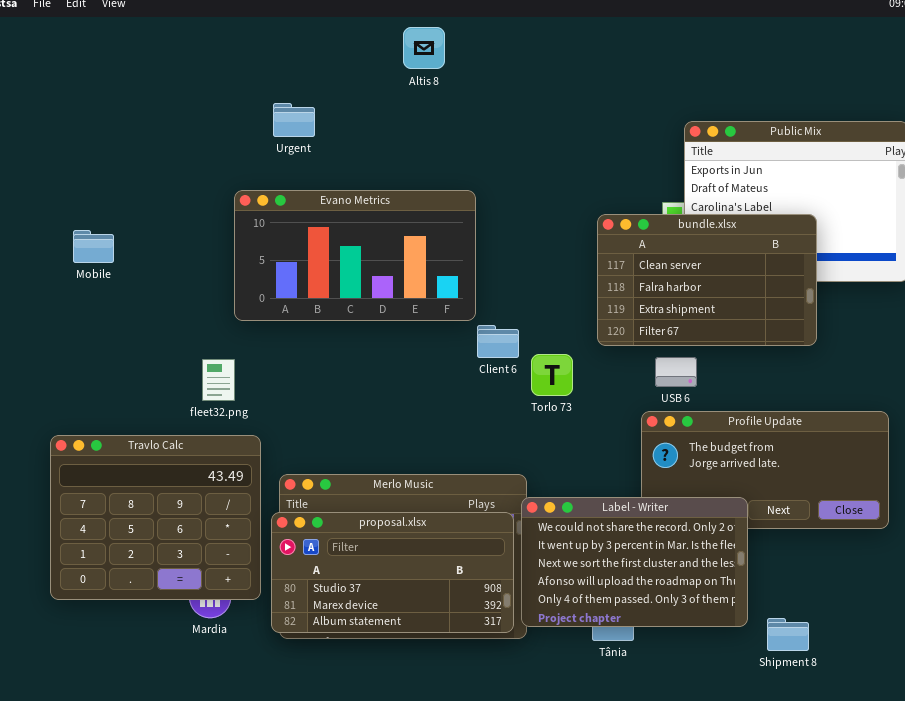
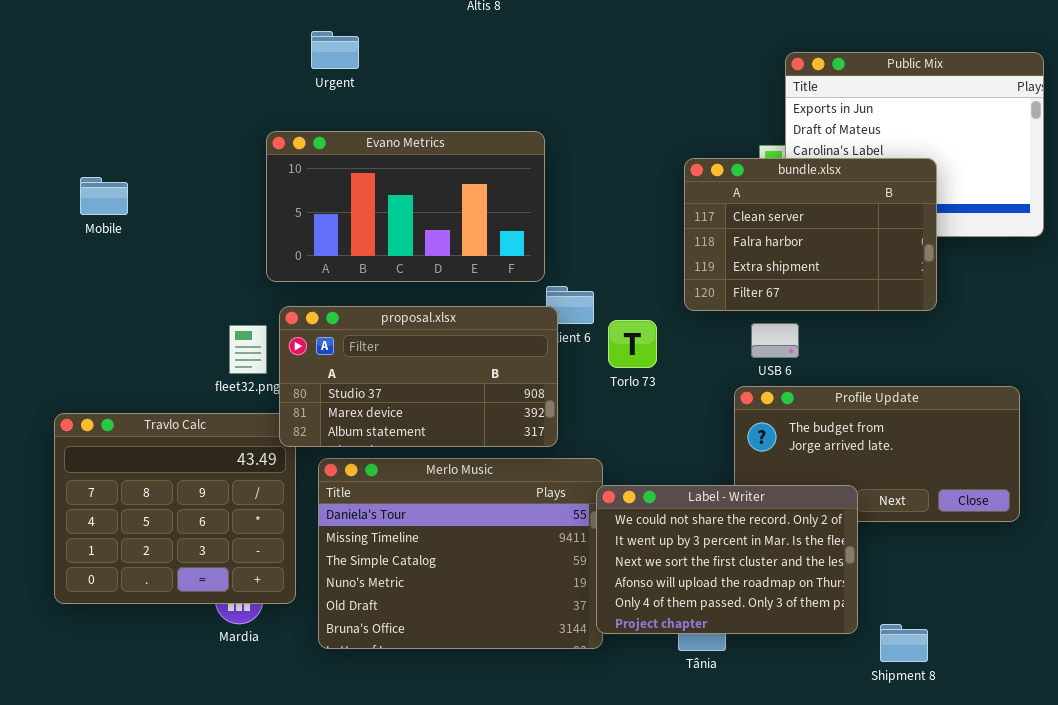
proposal.xlsx: [271,512,514,633] -> [279,306,558,447], moved

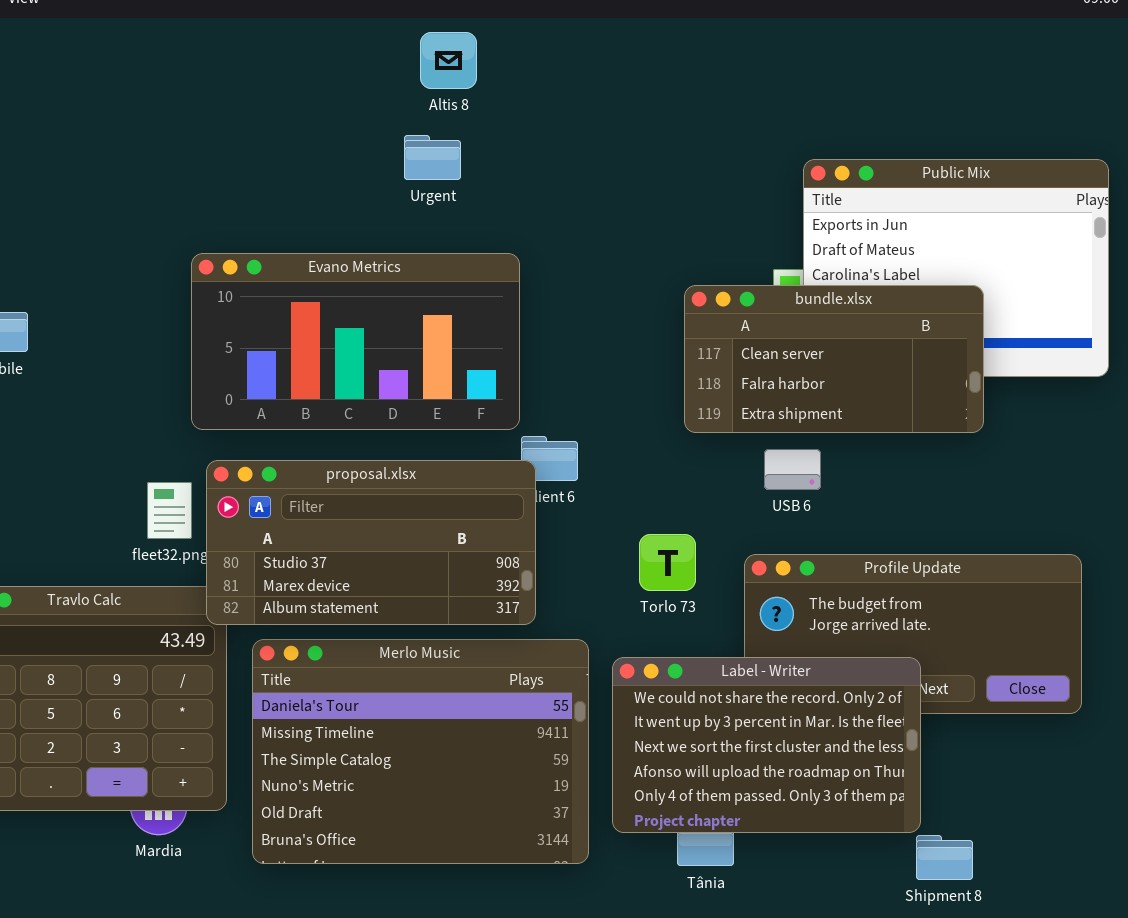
Urgent: [311,31,359,69] -> [404,135,461,180], moved
bundle.xlsx: [684,158,937,311] -> [684,285,984,433], resized
Torlo 73: [608,320,657,368] -> [639,534,696,591], moved
USB 6: [751,323,799,358] -> [764,449,821,490], moved
Label - Writer: [596,485,858,634] -> [612,657,921,833], moved

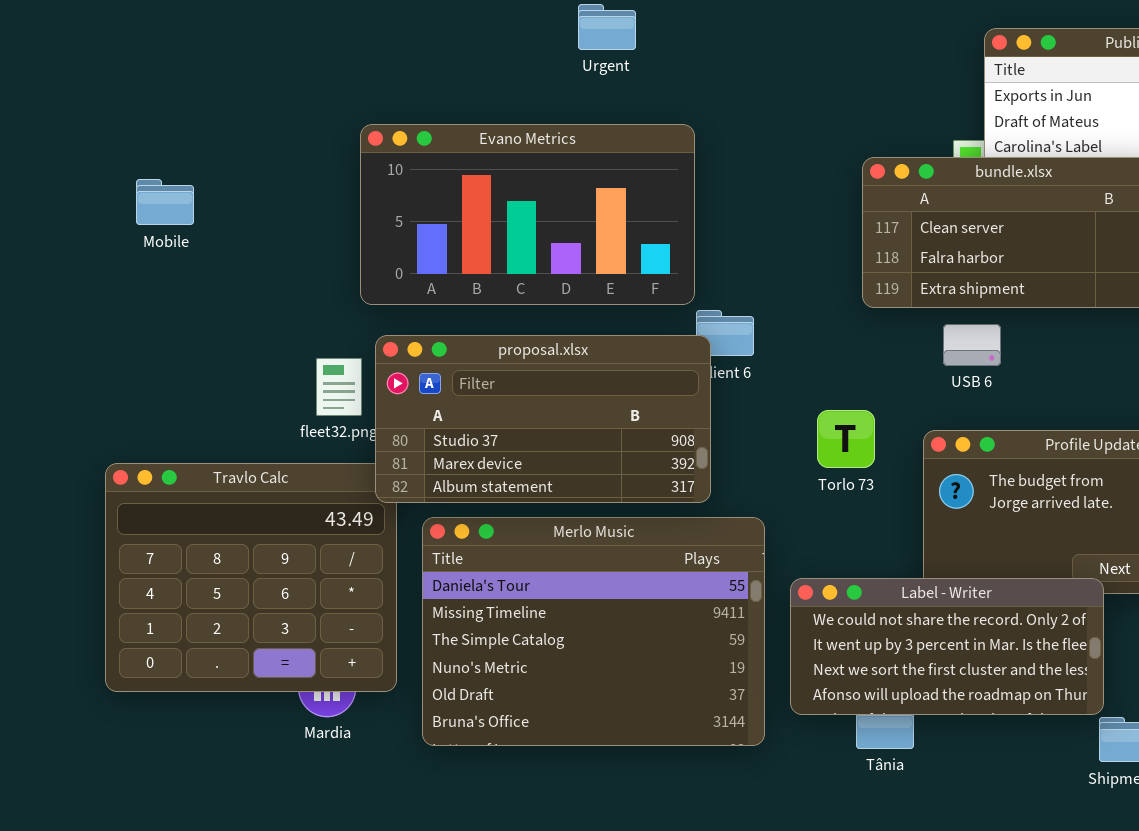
Label - Writer: [612,657,921,833] -> [790,578,1104,715], resized

